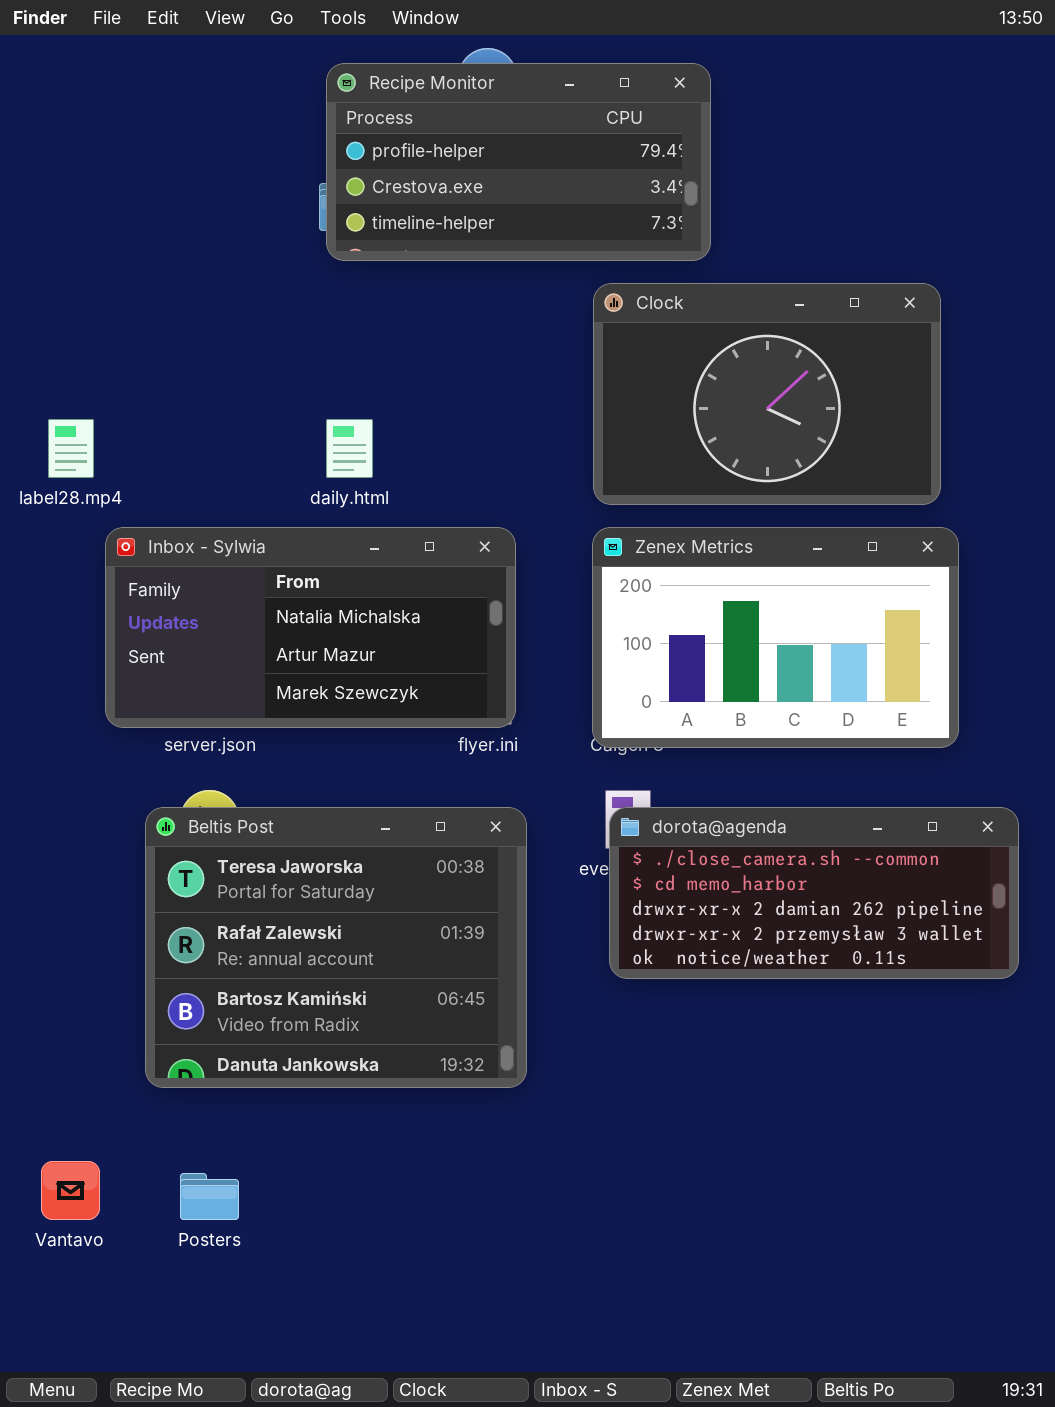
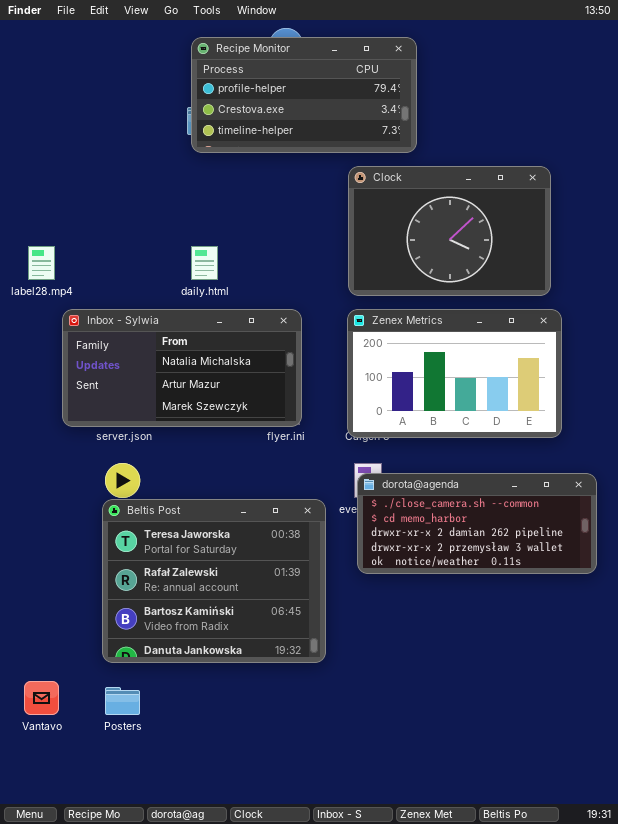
Beltis Post: [145,807,527,1088] -> [102,499,326,663], moved

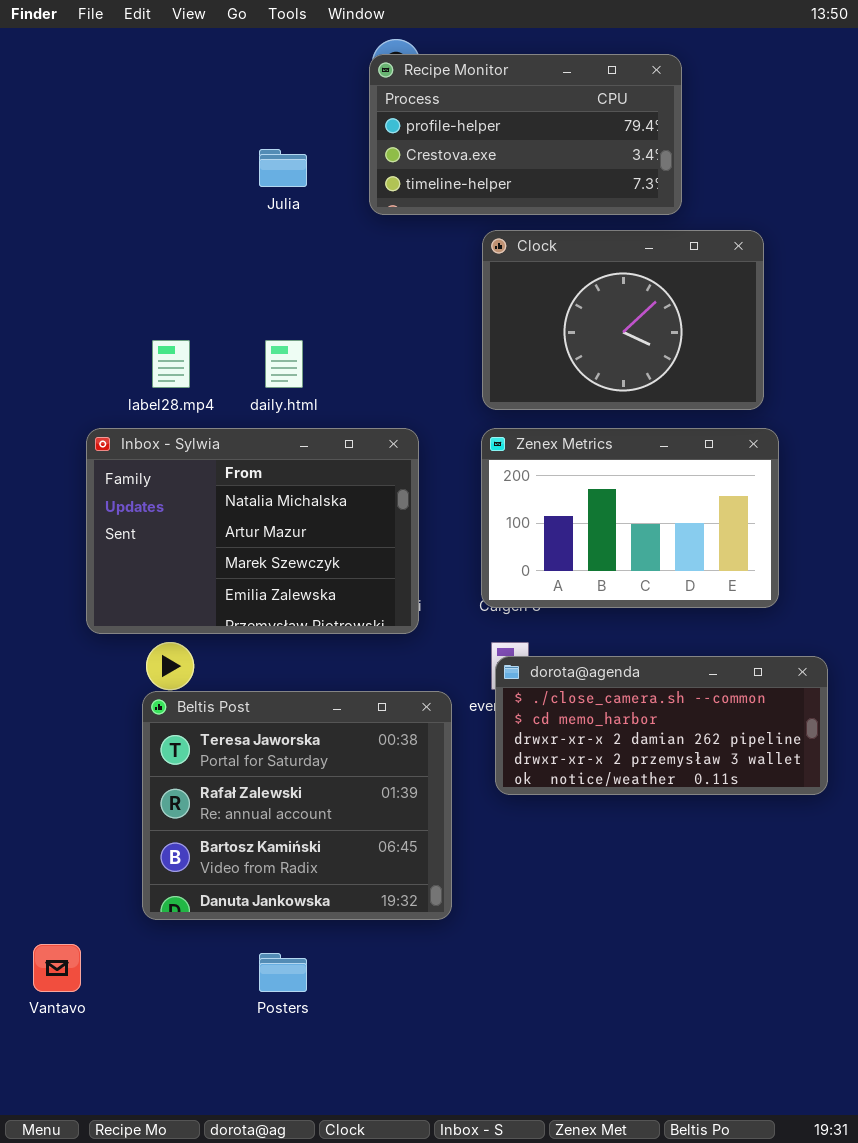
Recipe Monitor: [191,37,417,153] -> [369,54,682,215], moved
label28.mp4: [28,246,55,280] -> [152,340,190,388], moved
Inbox - Sylwia: [62,309,302,427] -> [86,428,419,634], resized
Posters: [105,687,140,715] -> [259,953,307,992], moved

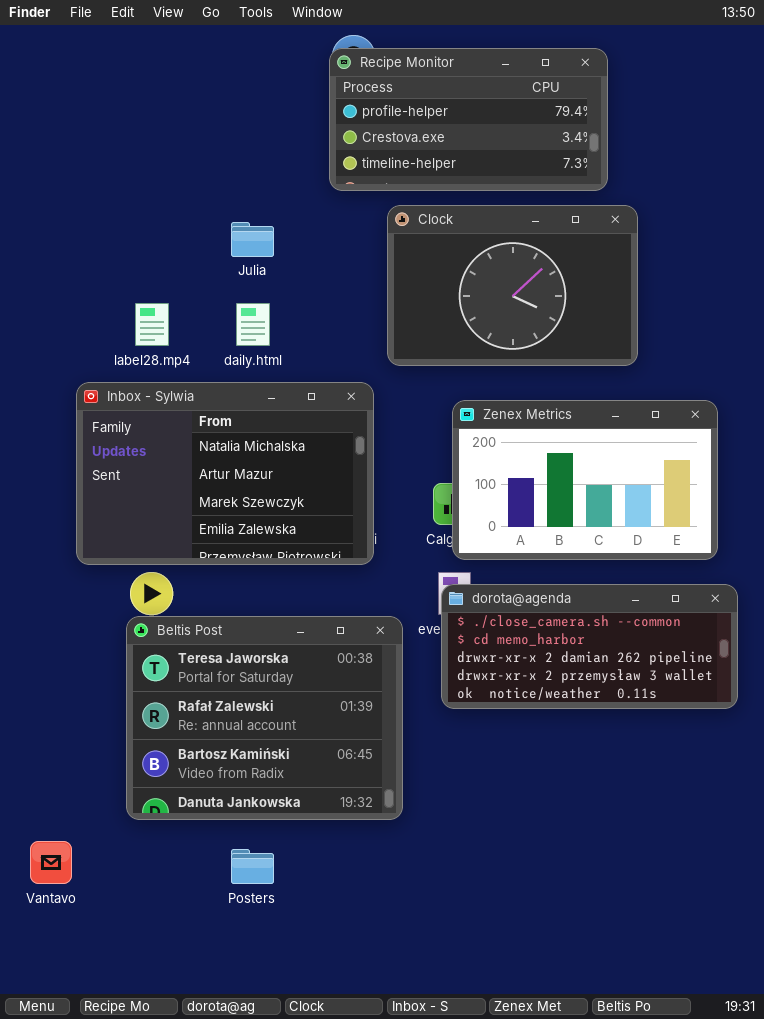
Julia: [259,149,307,187] -> [231,222,274,257], moved
Clock: [482,230,764,410] -> [387,205,638,366], moved
Zenex Metrics: [481,428,779,608] -> [452,400,718,560], moved

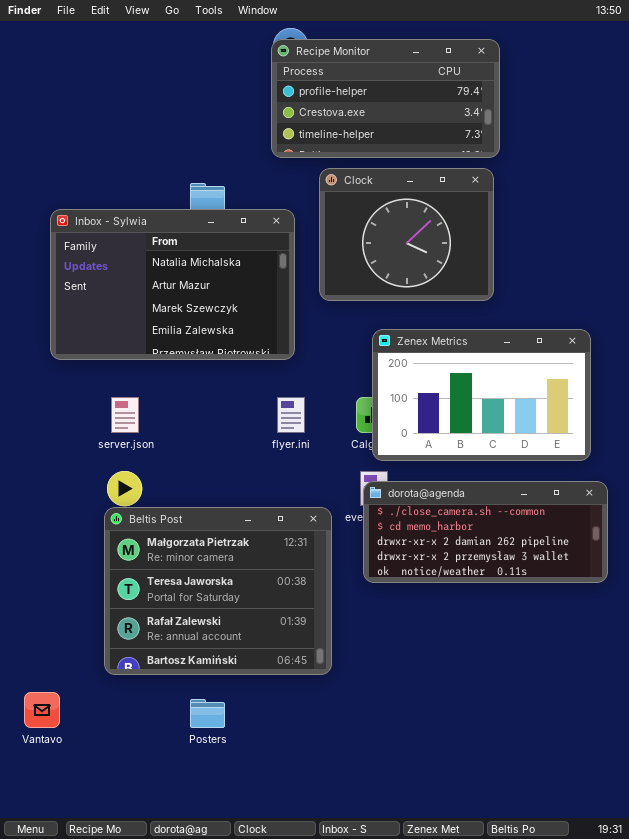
Clock: [387,205,638,366] -> [319,168,494,301], resized
Inbox - Sylwia: [76,382,374,565] -> [50,209,295,360], moved
Beltis Post: [126,616,403,820] -> [104,507,332,675], scrolled up 1 row

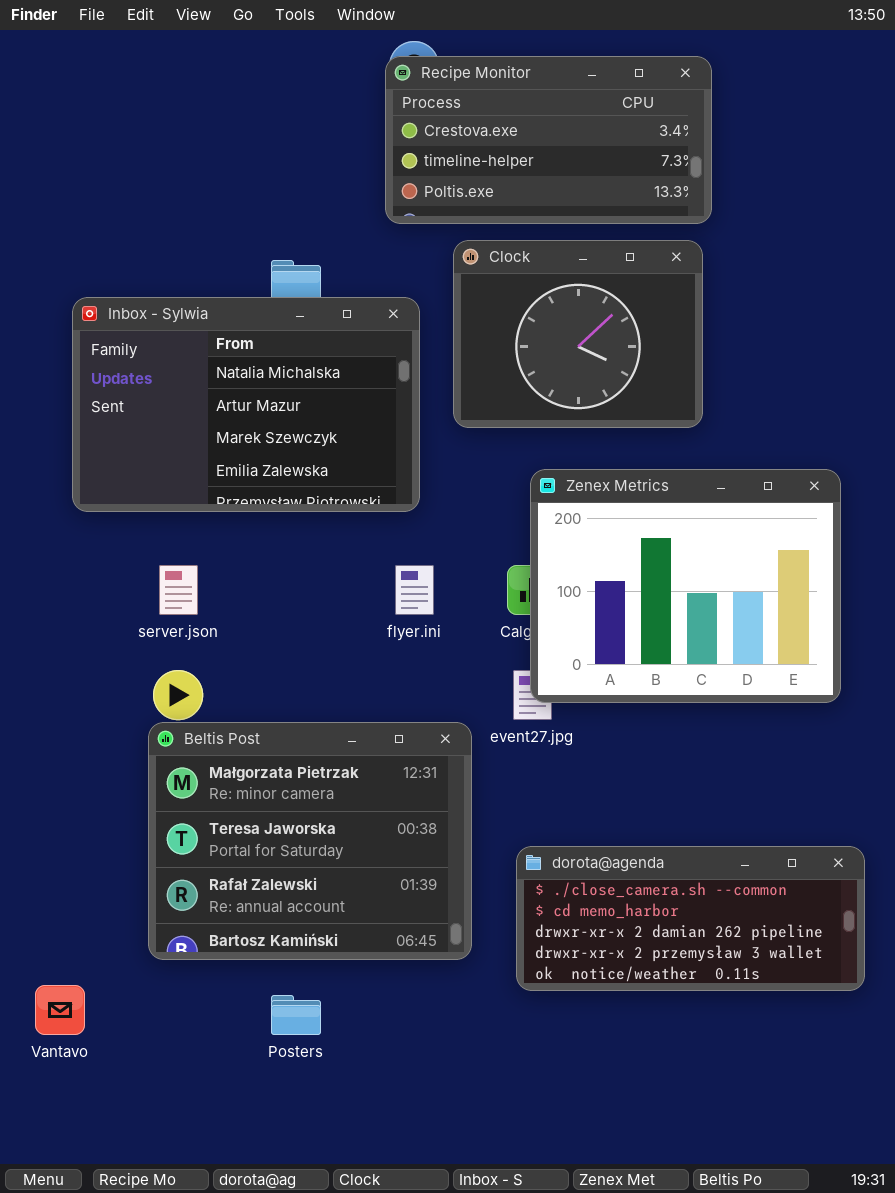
Recipe Monitor: [271,39,500,158] -> [385,56,712,224], scrolled down 1 row
Zenex Metrics: [372,329,591,461] -> [530,469,841,703], resized
dorota@agenda: [363,481,608,583] -> [516,846,865,991], moved

